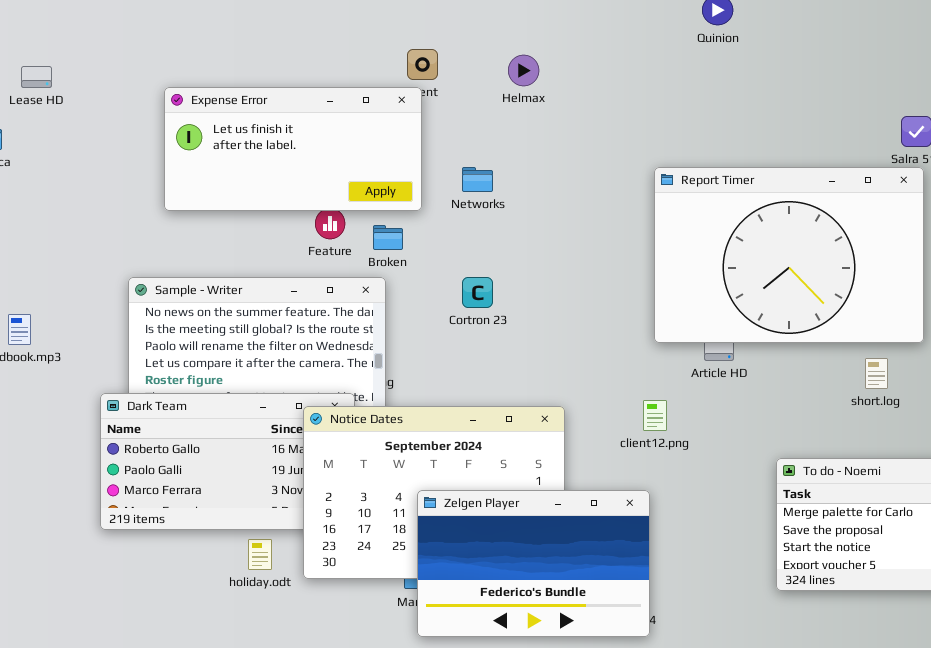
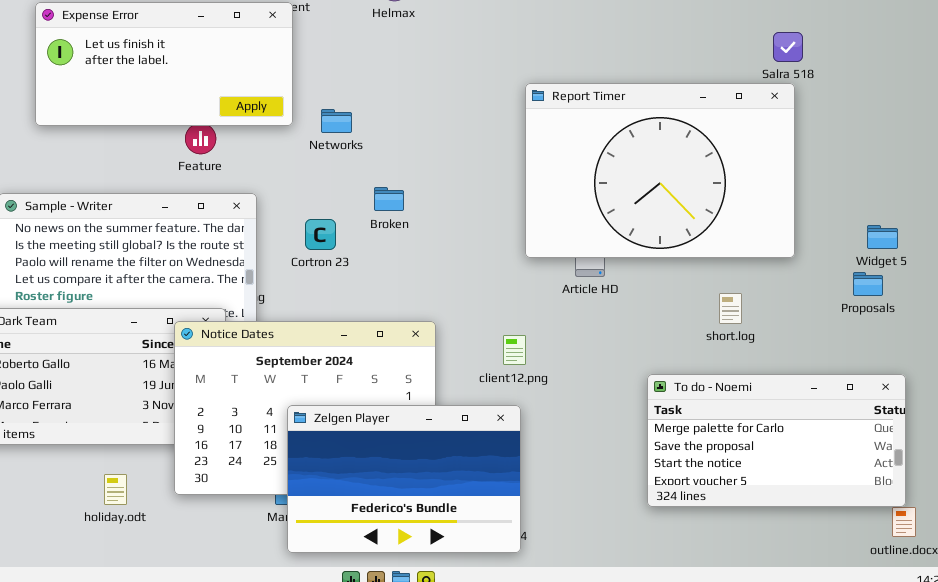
Networks: [462,167,493,192] -> [321,109,352,133], moved
Broken: [373,225,403,250] -> [374,187,404,211], moved
Cortron 23: [462,277,493,308] -> [305,219,336,250], moved
short.log: [865,358,888,389] -> [719,293,742,324], moved
client12.png: [643,400,667,431] -> [503,335,526,365], moved
holiday.odt: [248,539,272,570] -> [104,474,127,505], moved

